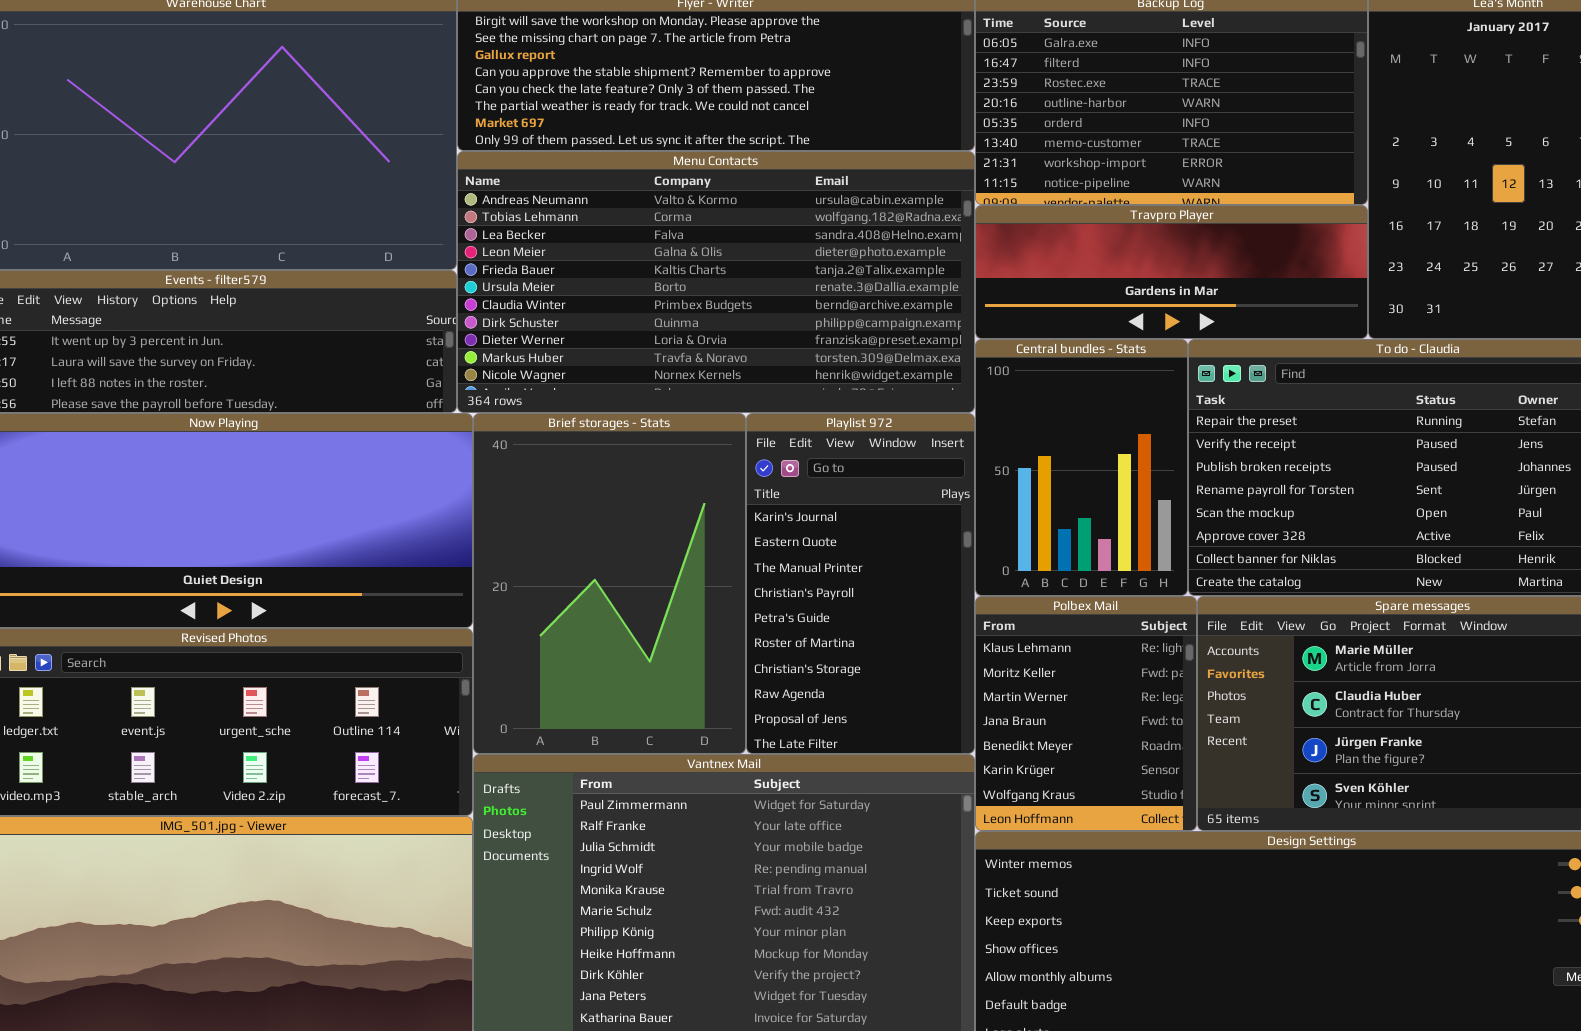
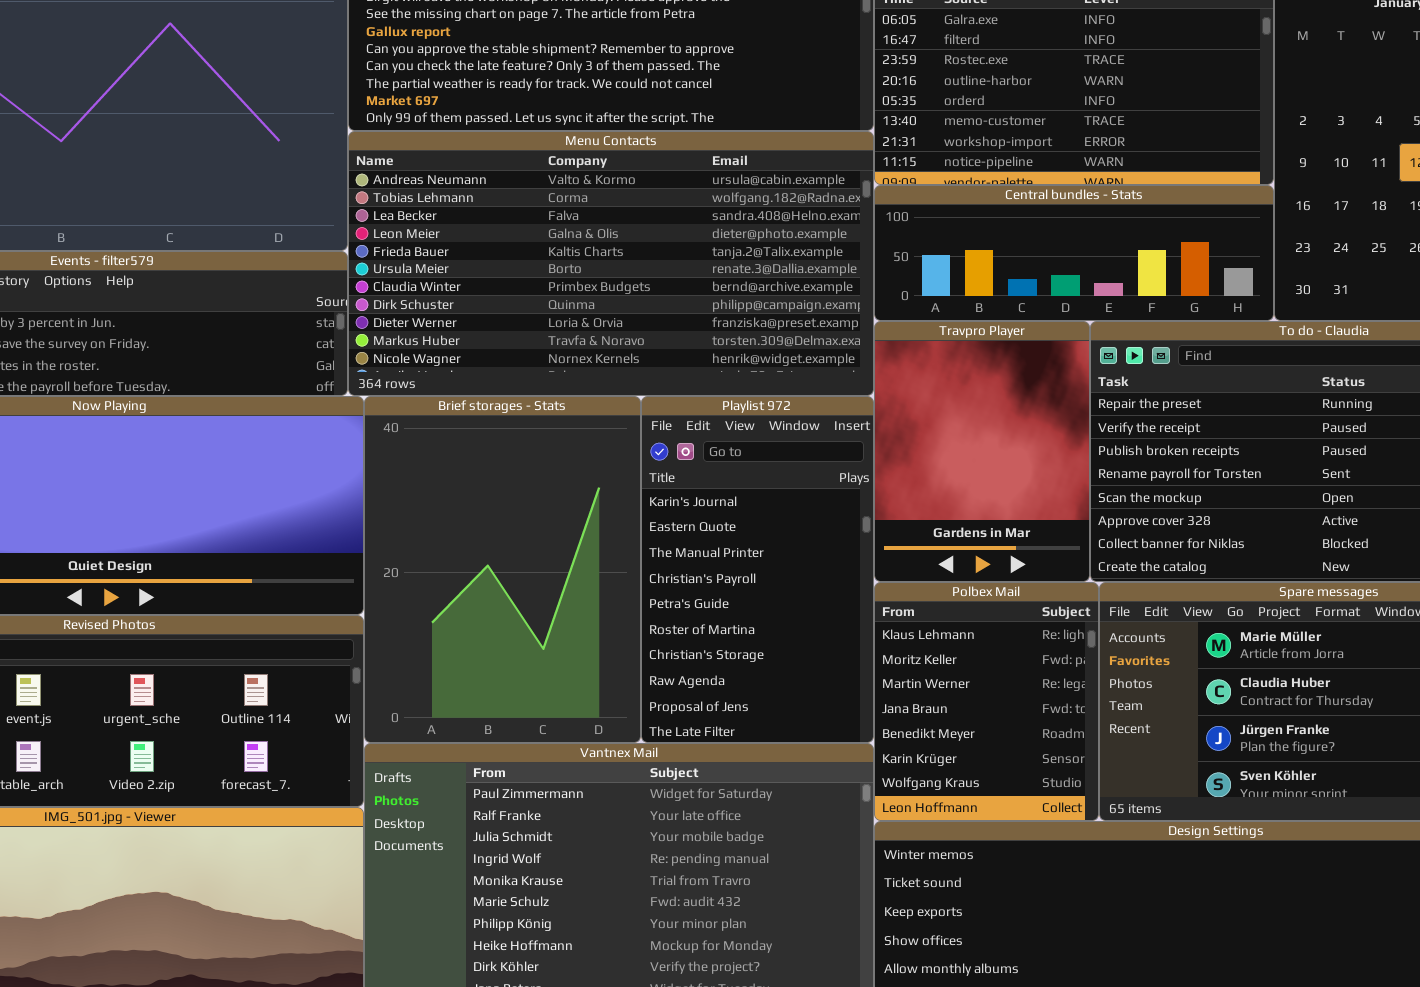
Travpro Player: [975,205,1368,339] -> [874,321,1090,582], moved, resized
Central bundles - Stats: [975,339,1188,596] -> [874,185,1274,321], moved, resized

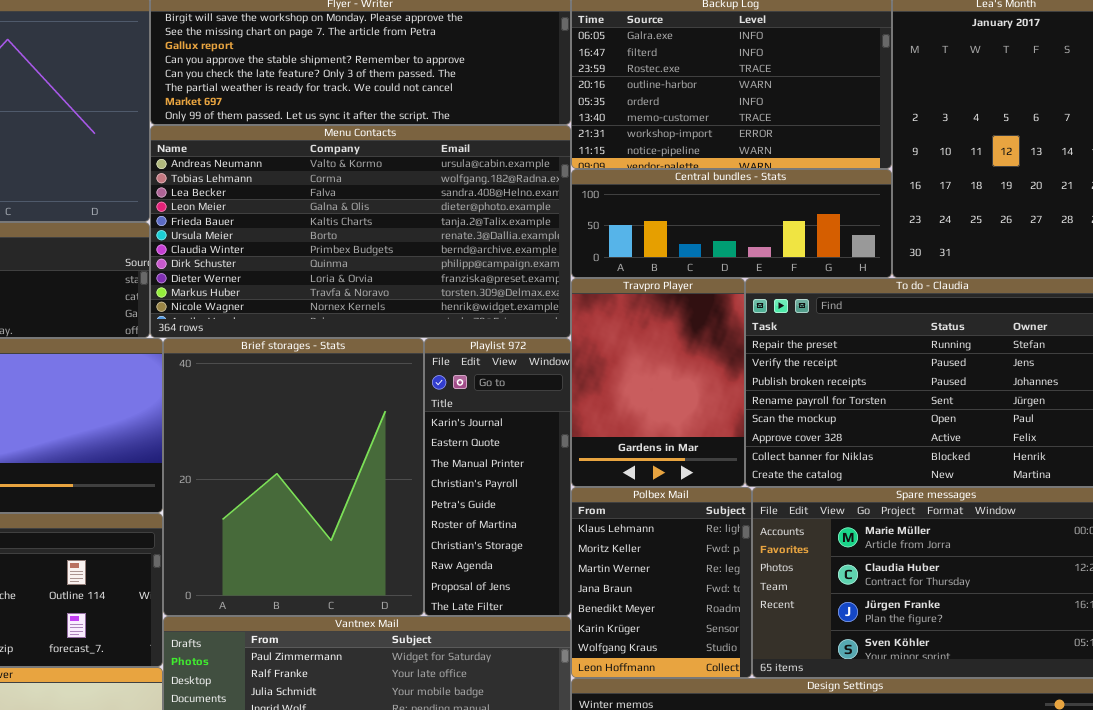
Brief storages - Stats: [364,396,641,743] -> [163,338,424,616], resized
Playlist 972: [641,396,874,743] -> [424,338,571,616], resized

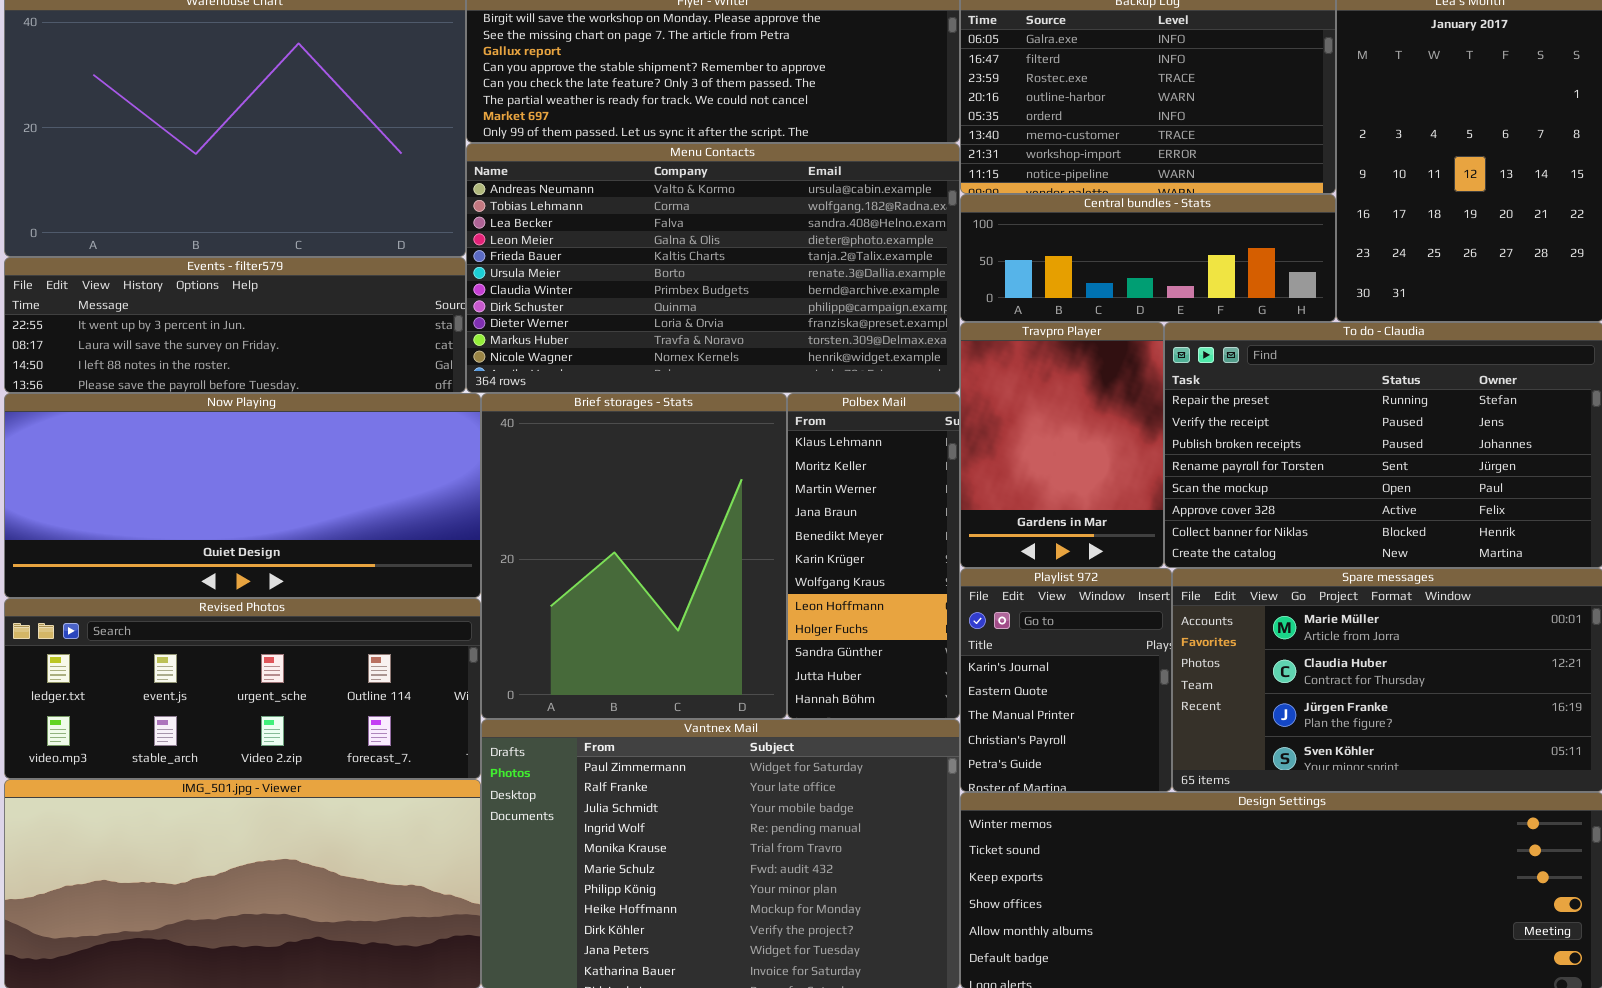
Playlist 972: [424,338,571,616] -> [960,568,1172,792], moved, resized
Polbex Mail: [571,487,752,678] -> [787,393,960,719], moved, resized

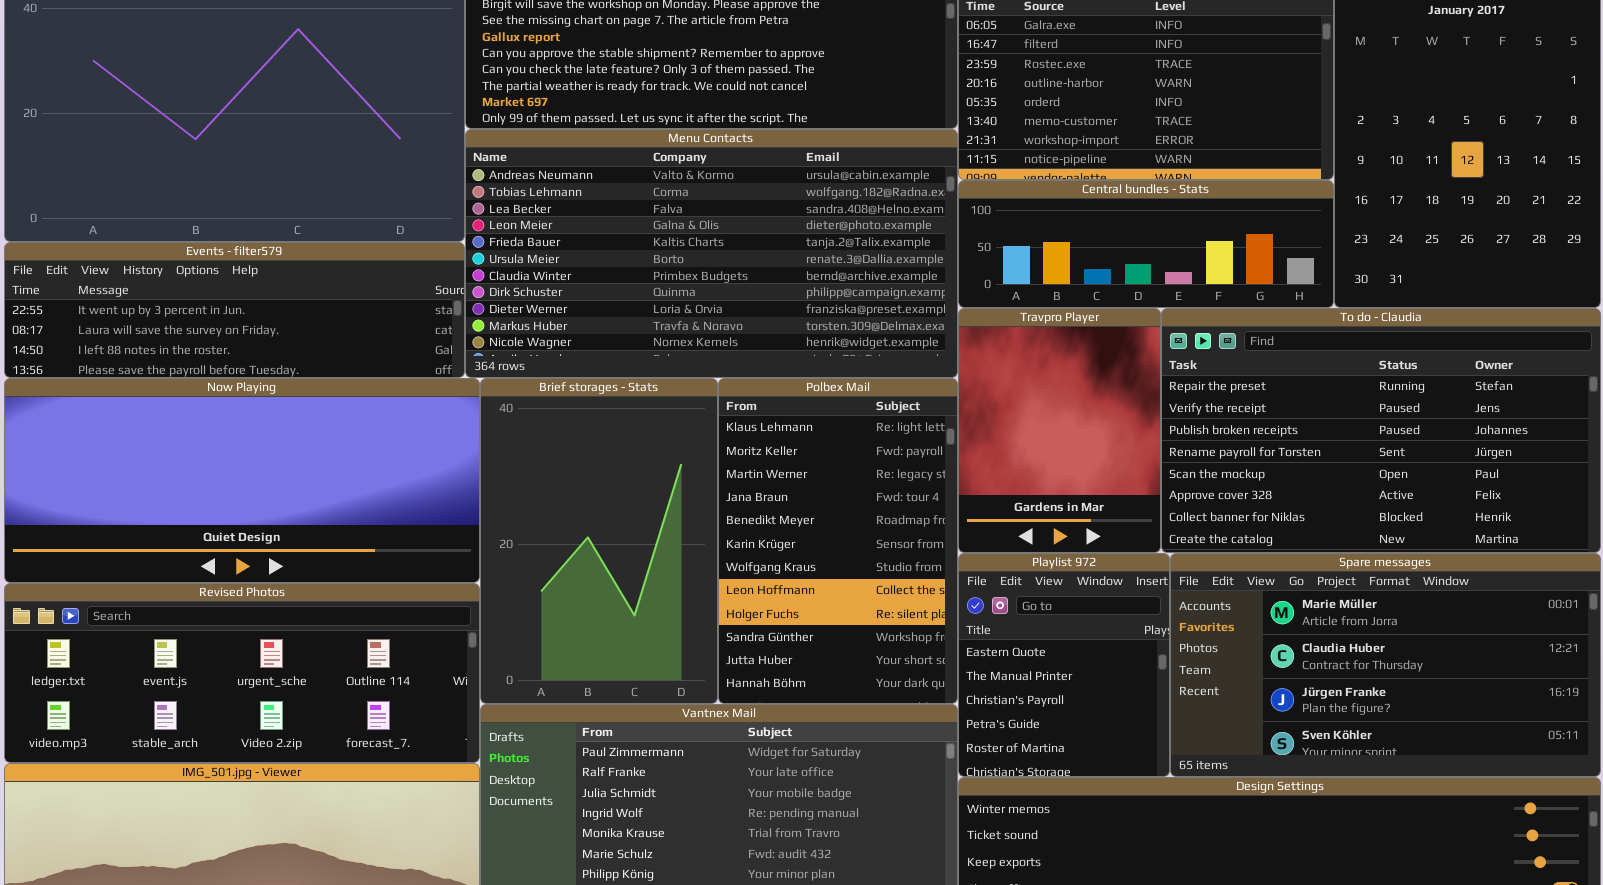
Brief storages - Stats: [481,393,787,719] -> [480,378,718,704], resized
Polbex Mail: [787,393,960,719] -> [718,378,958,704], resized
Playlist 972: [960,568,1172,792] -> [958,553,1170,777], scrolled down 1 row

